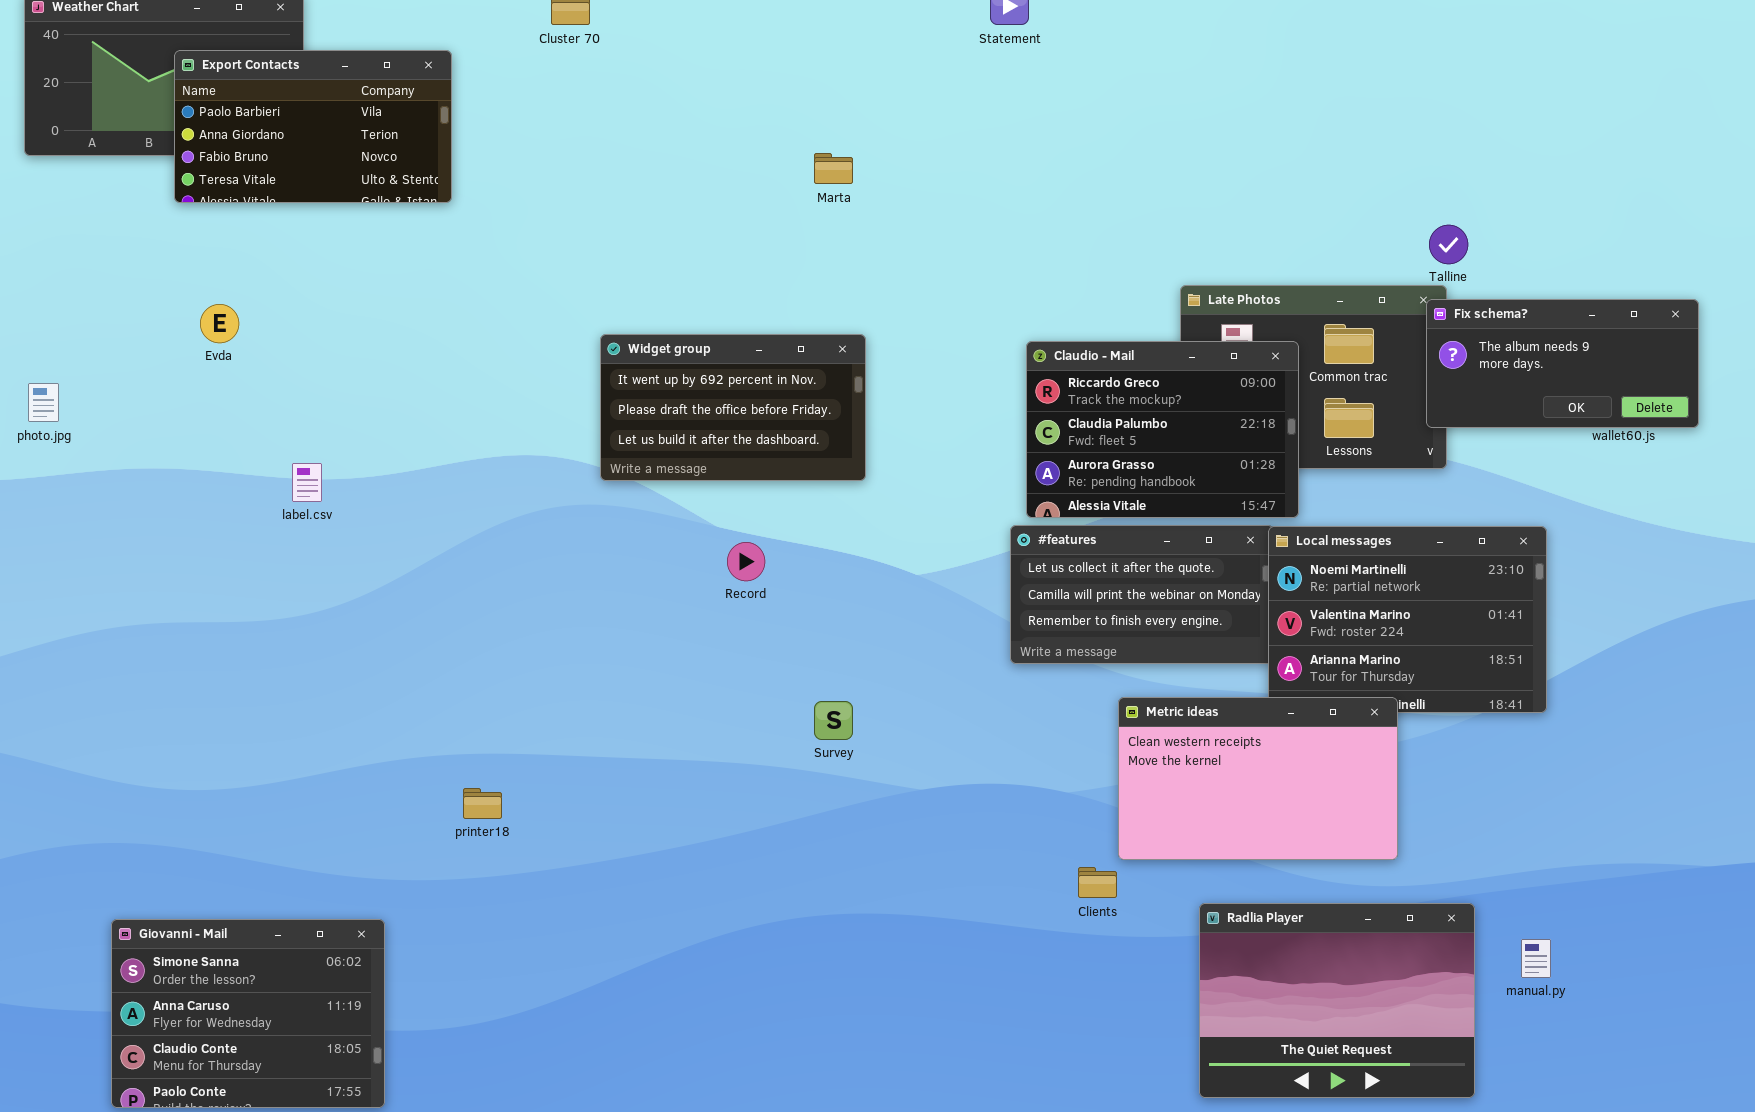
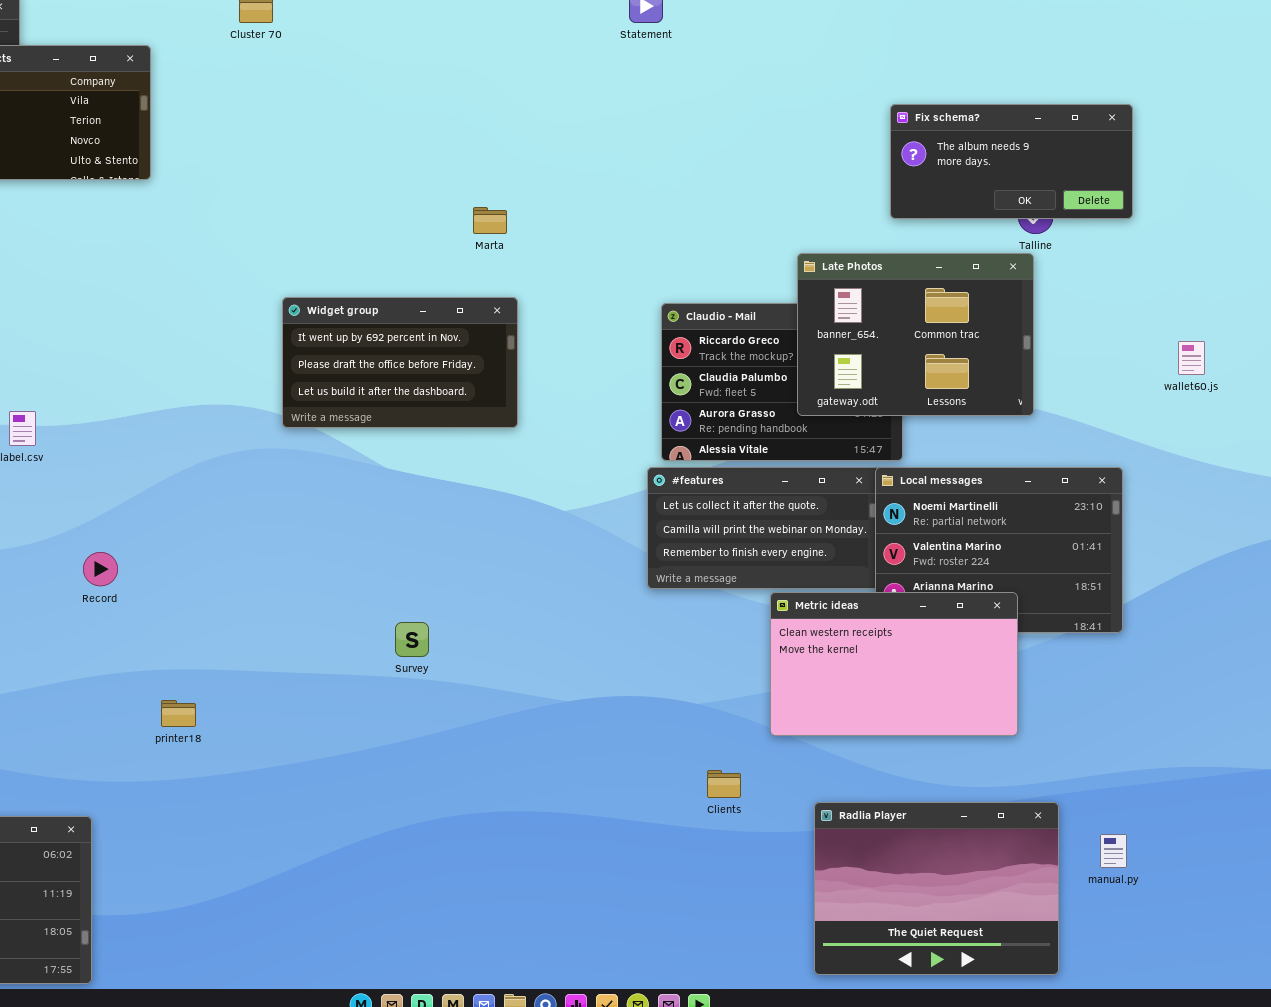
Marta: [814,153,853,184] -> [473,207,507,234], moved
Late Photos: [1180,285,1447,469] -> [797,253,1034,416], raised
Fix schema?: [1426,299,1699,428] -> [890,104,1133,219], moved
Record: [727,542,765,581] -> [83,552,118,586], moved
Metric ideas: [1118,697,1398,860] -> [770,592,1018,736], moved
Survey: [814,701,853,740] -> [395,622,429,657], moved

